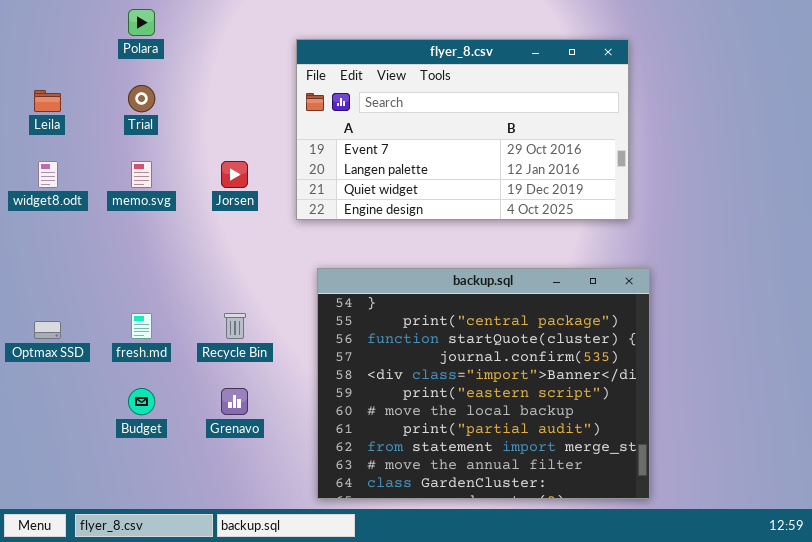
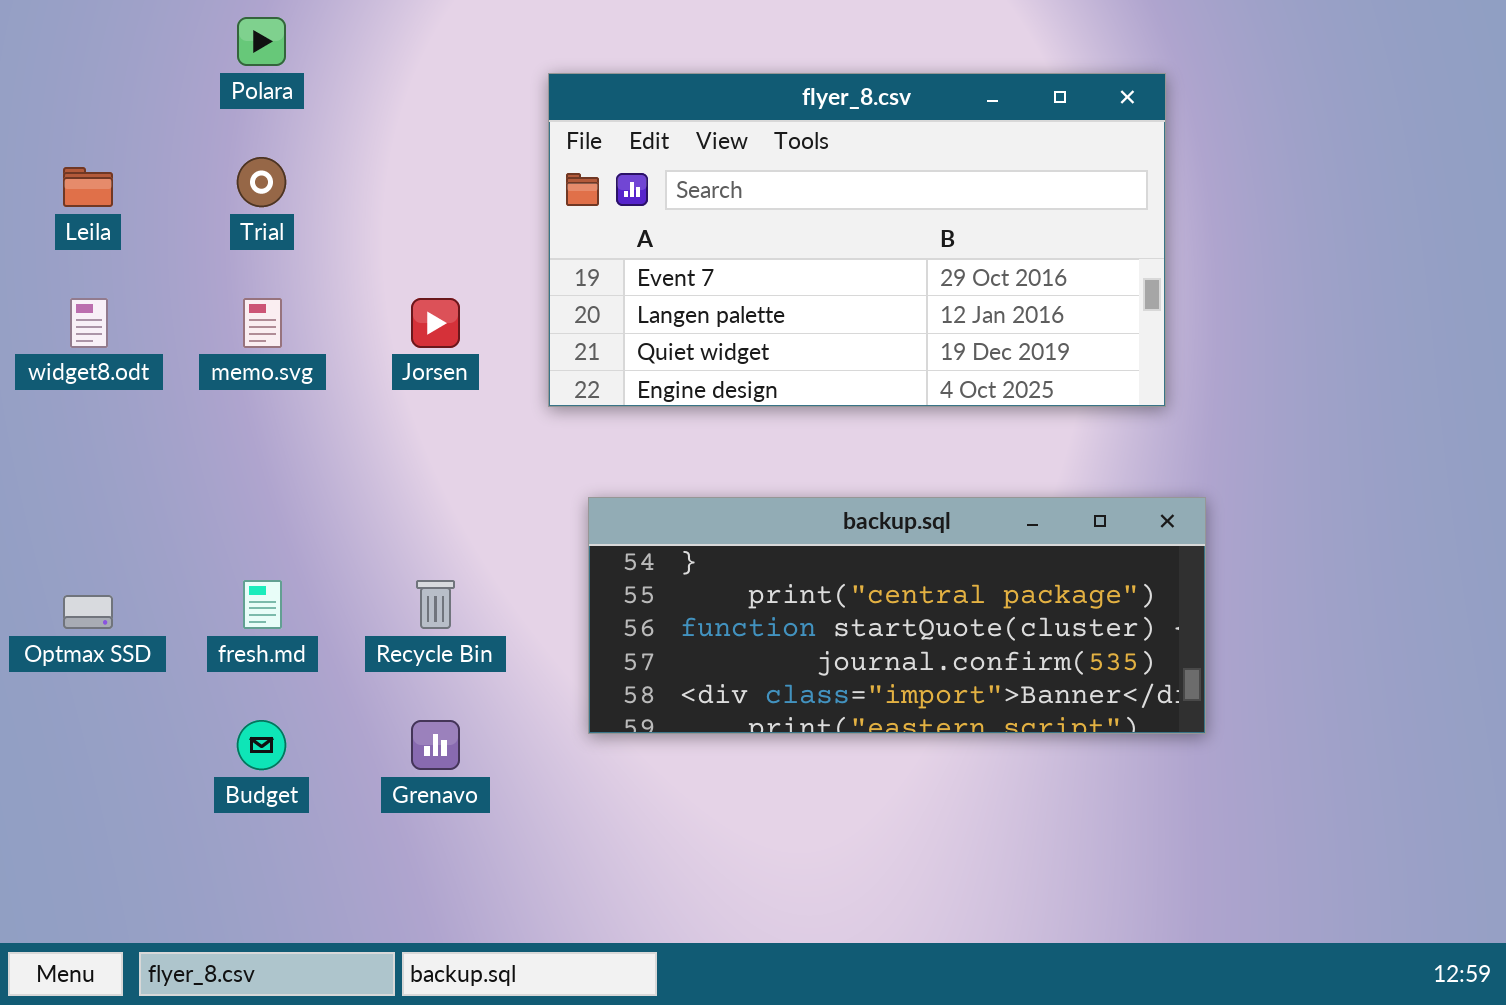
backup.sql: [317,268,650,499] -> [588,497,1206,734], resized

